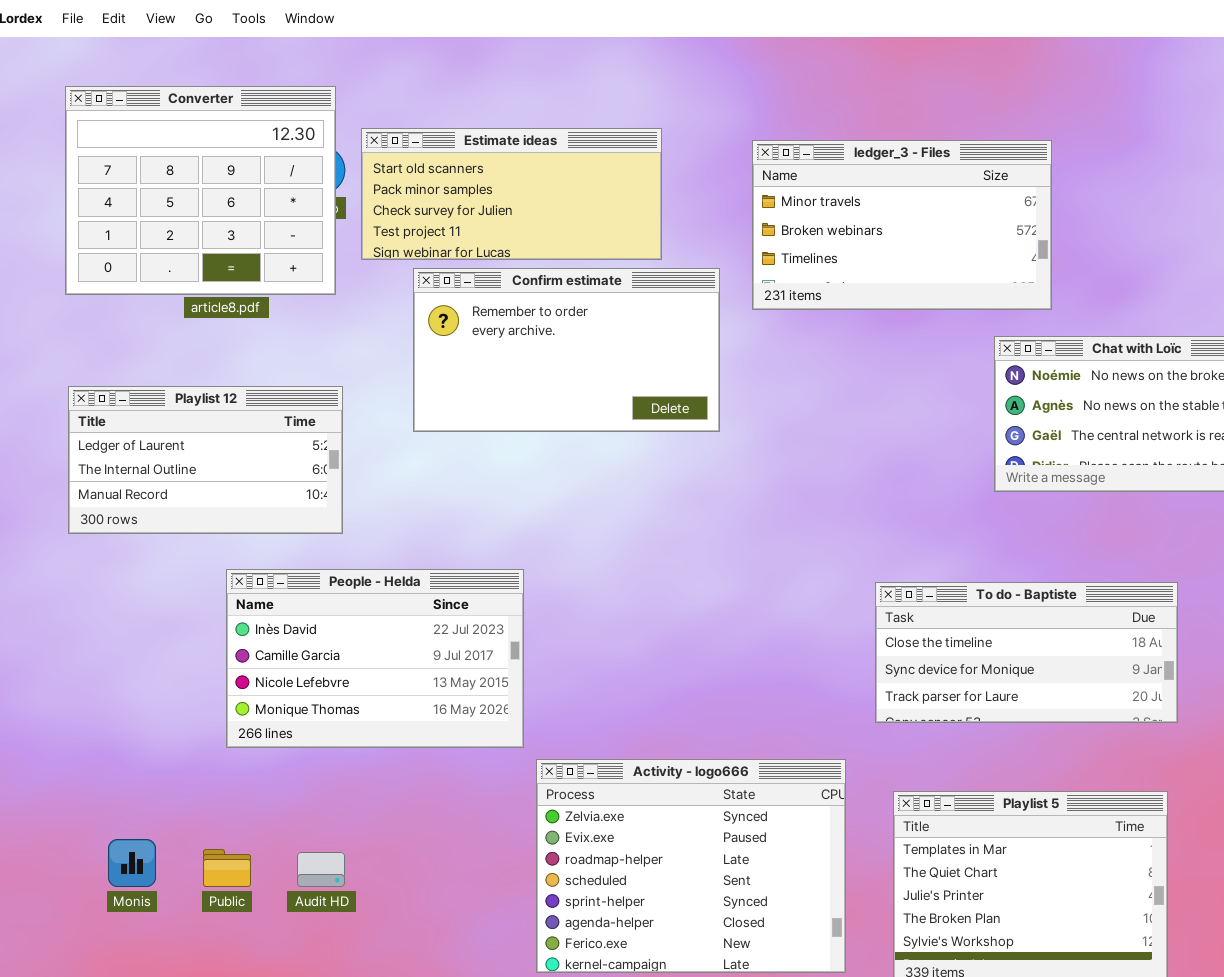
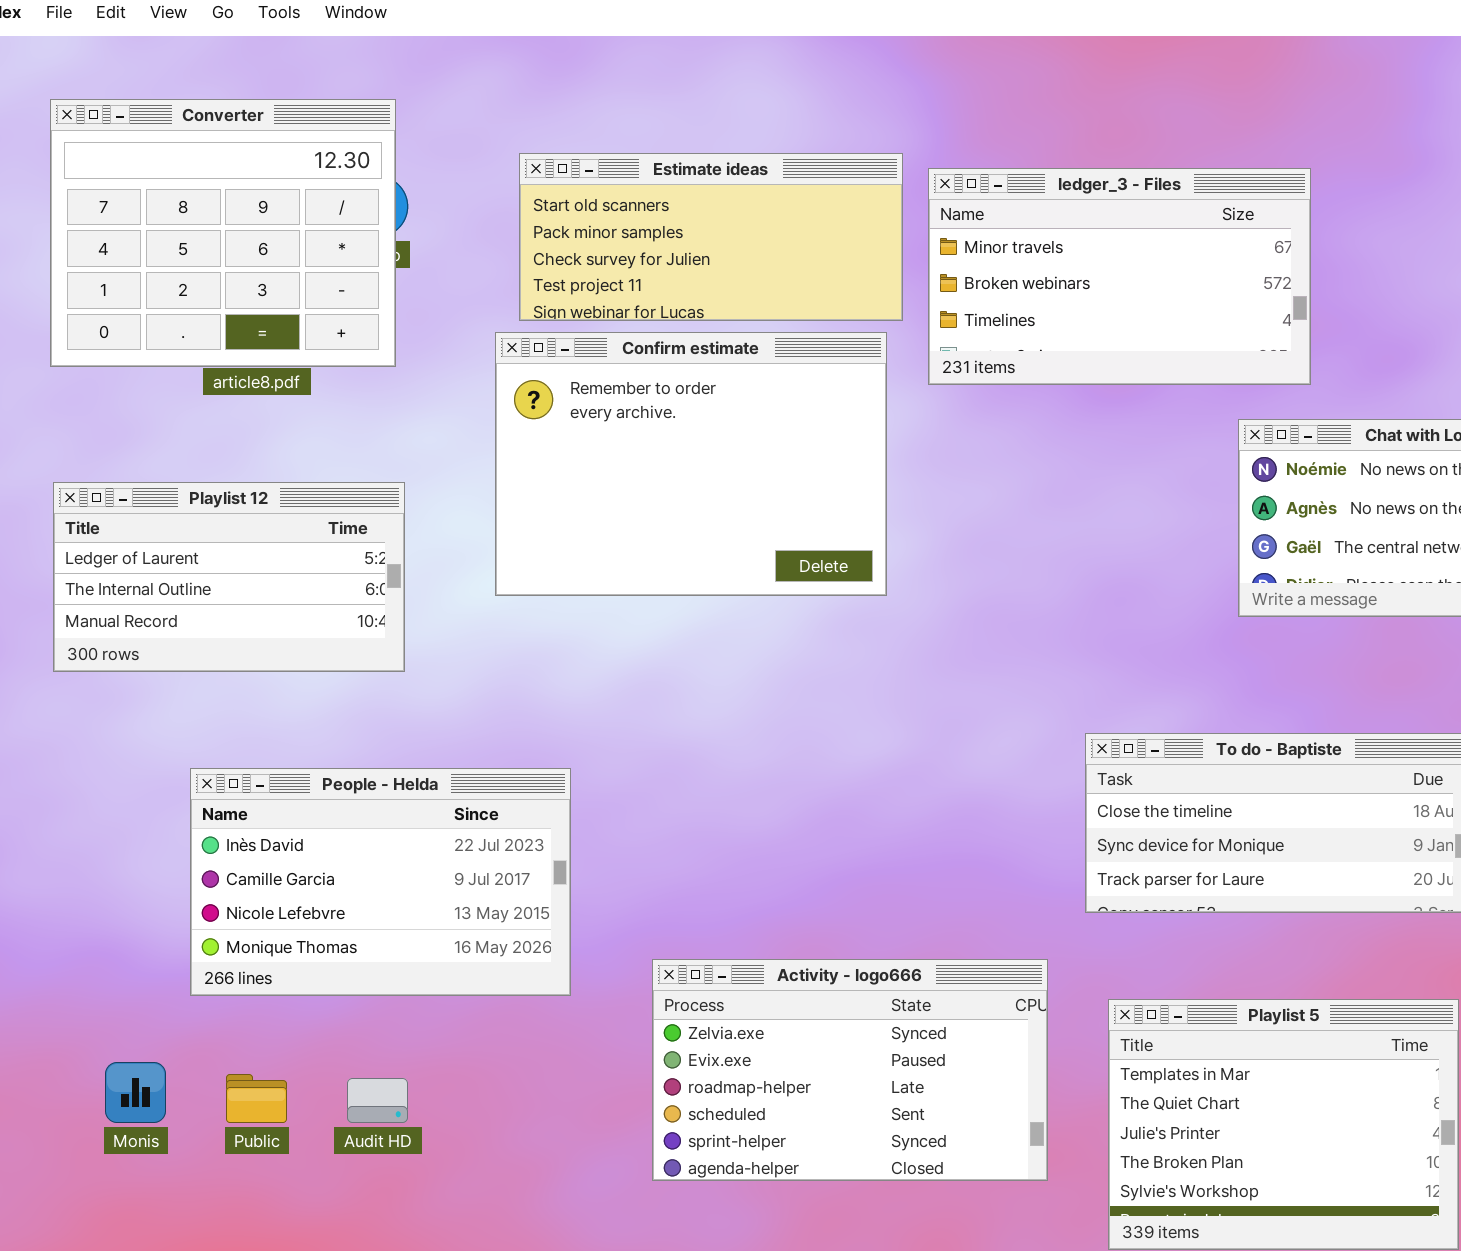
Estimate ideas: [361,128,662,260] -> [519,153,903,321], moved
Confirm estimate: [413,268,720,432] -> [495,332,887,596], resized
People - Helda: [226,569,524,748] -> [190,768,571,996], moved
Activity - logo666: [536,759,846,973] -> [652,959,1048,1181], resized

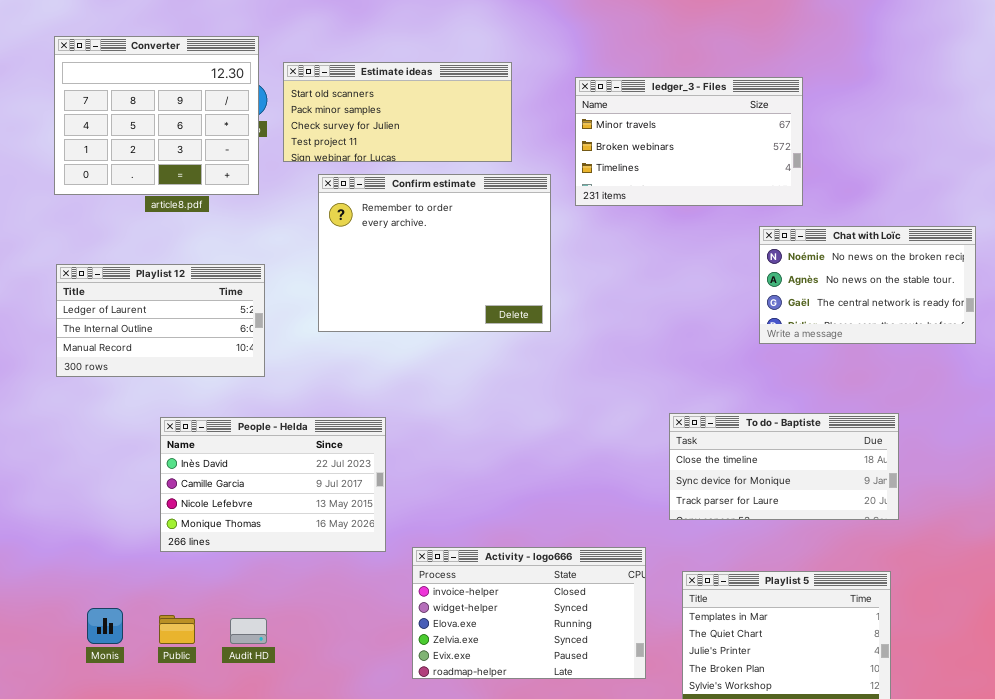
Estimate ideas: [519,153,903,321] -> [283,62,512,162], moved
People - Helda: [190,768,571,996] -> [160,417,386,552], moved
Activity - logo666: [652,959,1048,1181] -> [412,547,646,679], scrolled up 3 rows

